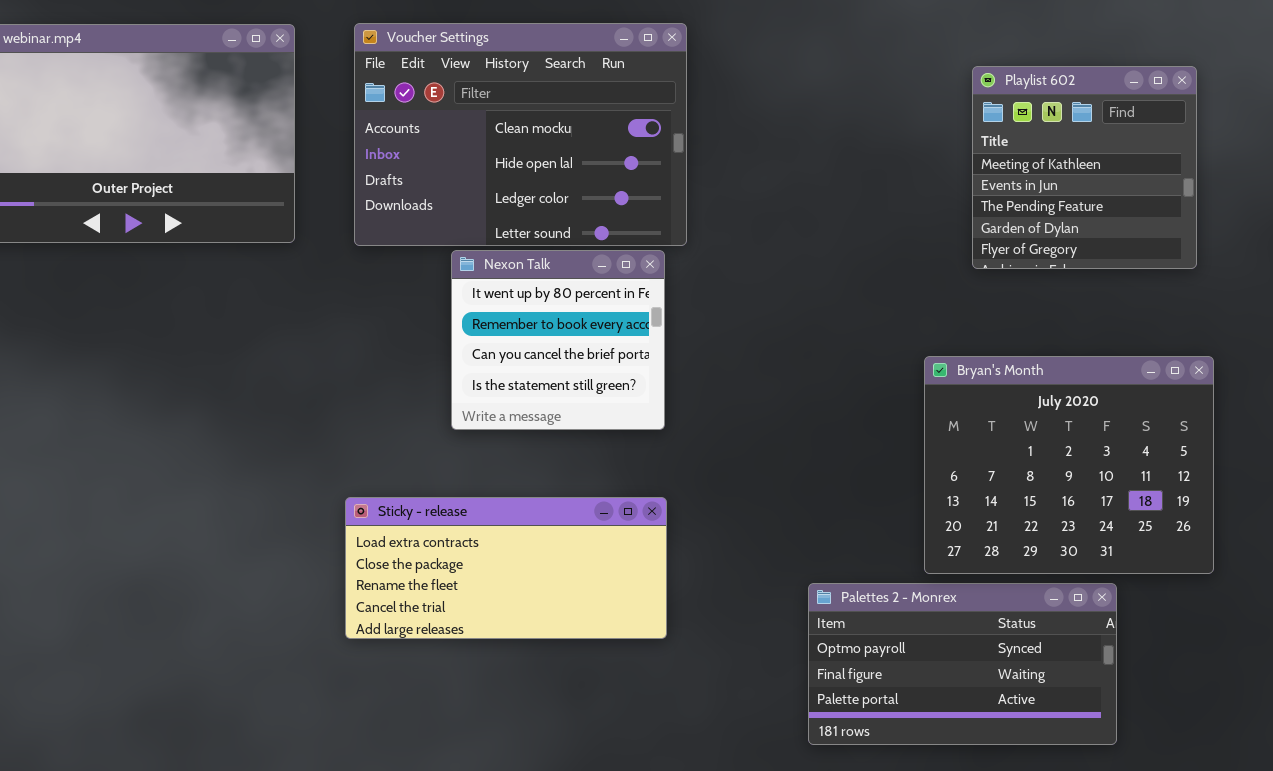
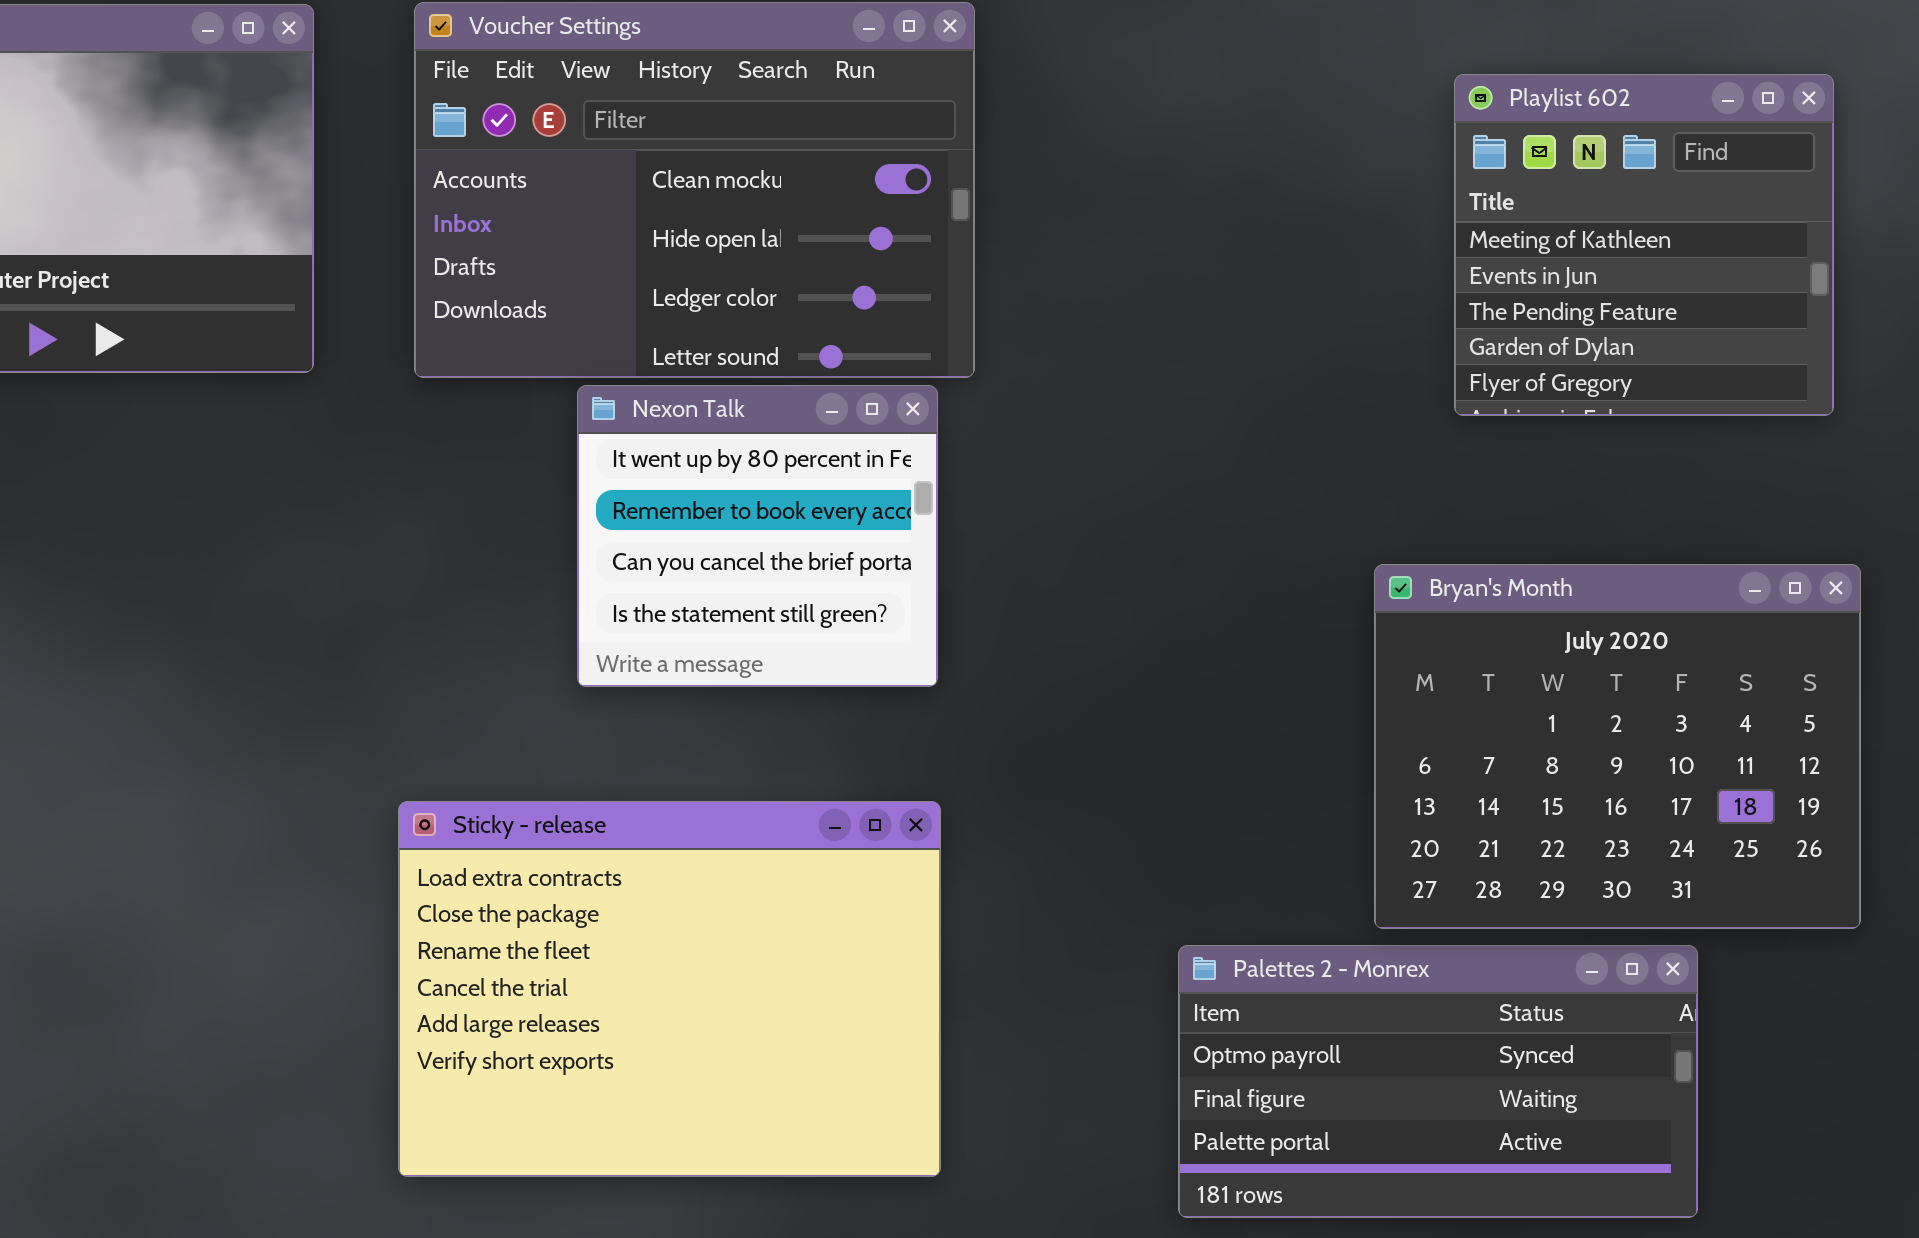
Sticky - release: [345,497,667,639] -> [398,801,941,1177], resized

